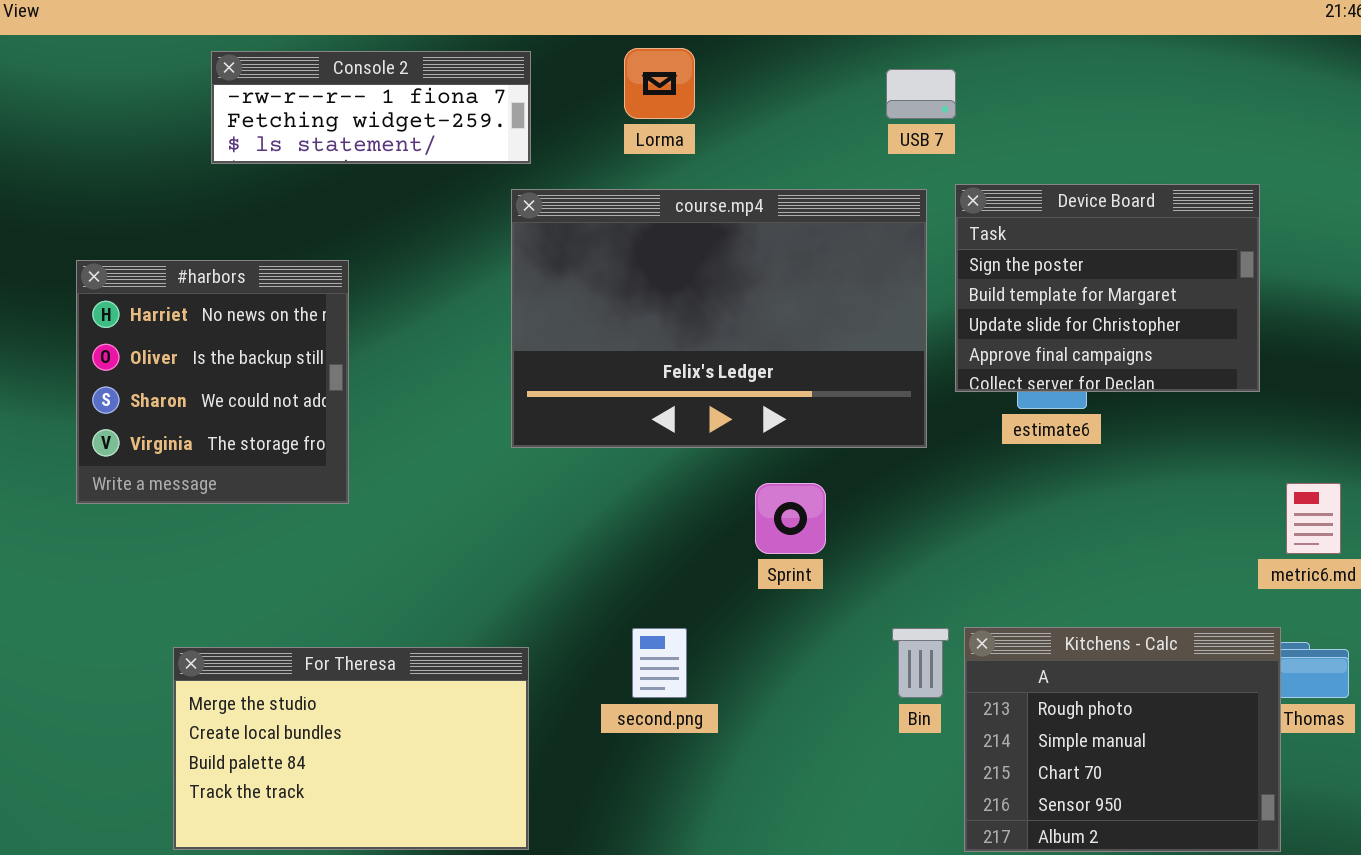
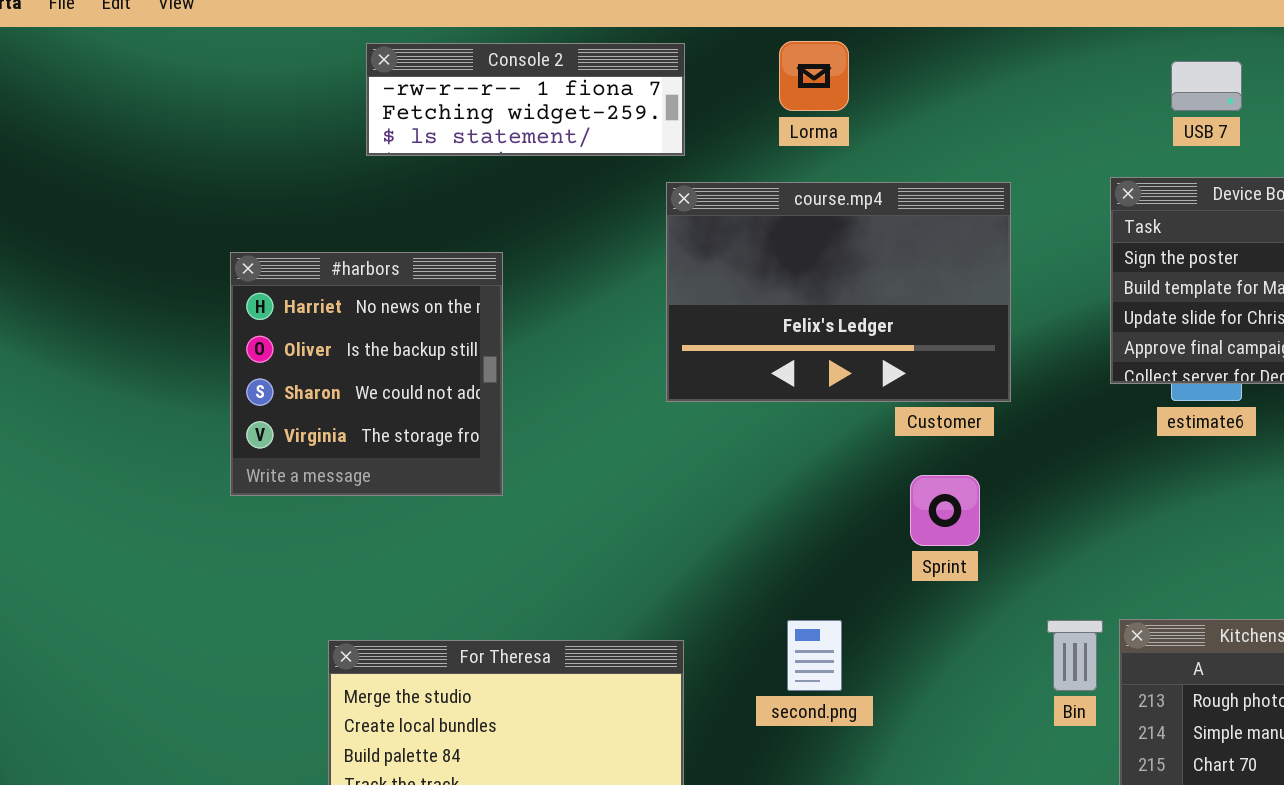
USB 7: [886,69,956,119] -> [1171,61,1242,111], moved
course.mp4: [511,189,927,448] -> [666,182,1011,402], resized

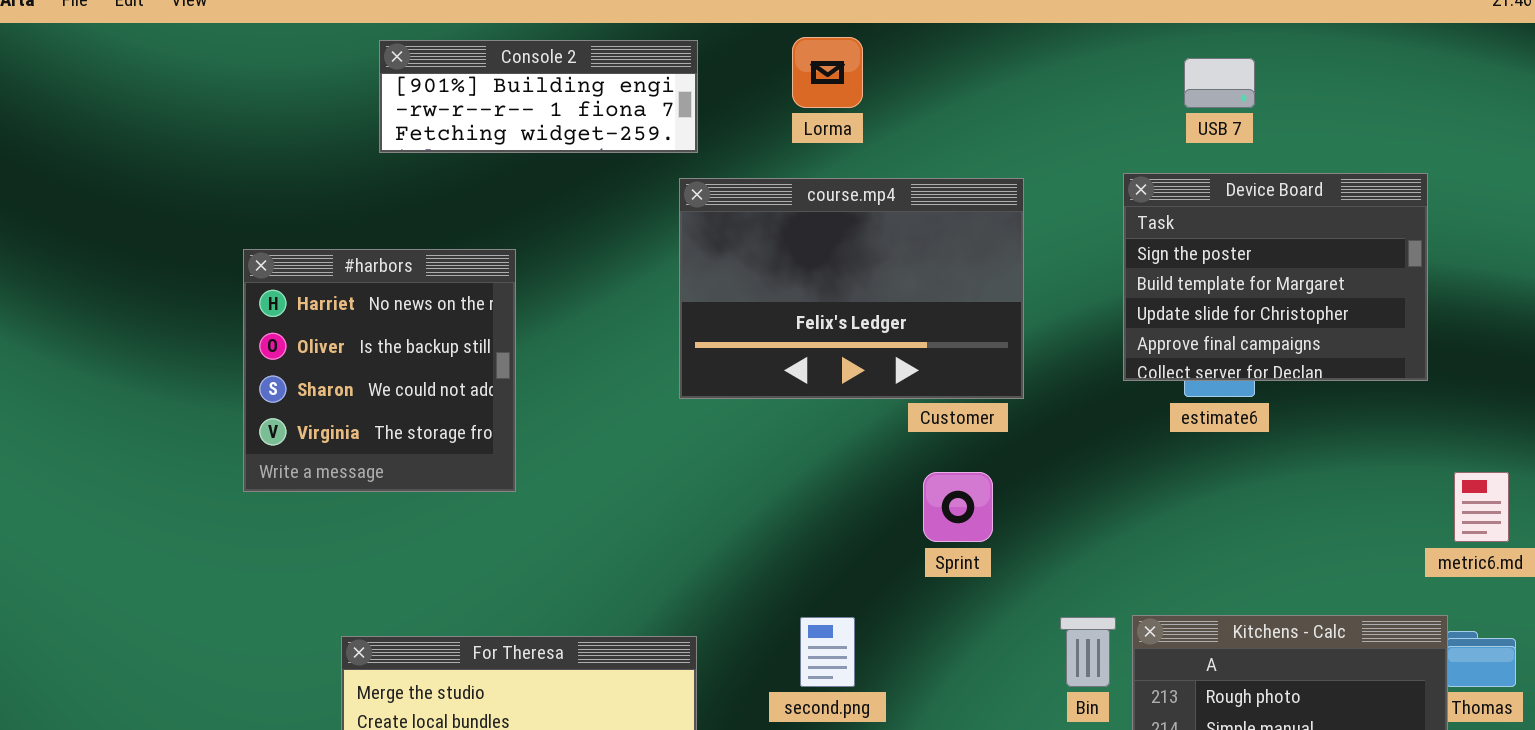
Console 2: [366,43,685,156] -> [379,40,698,153], scrolled up 1 row

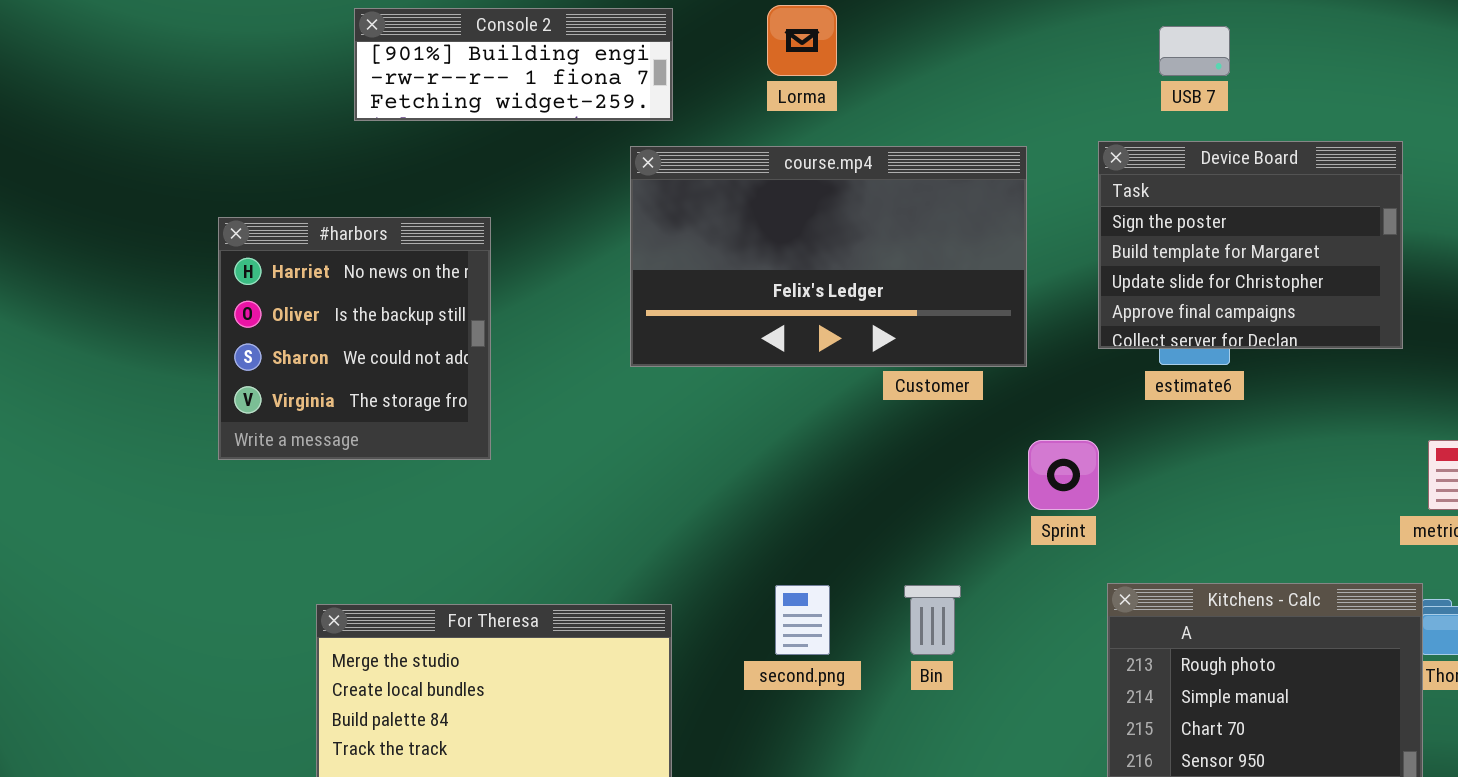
course.mp4: [679,178,1024,399] -> [630,146,1027,367], moved, resized
Sprint: [923,472,993,542] -> [1028,440,1099,510], moved
Bin: [1060,617,1116,687] -> [904,585,961,655], moved

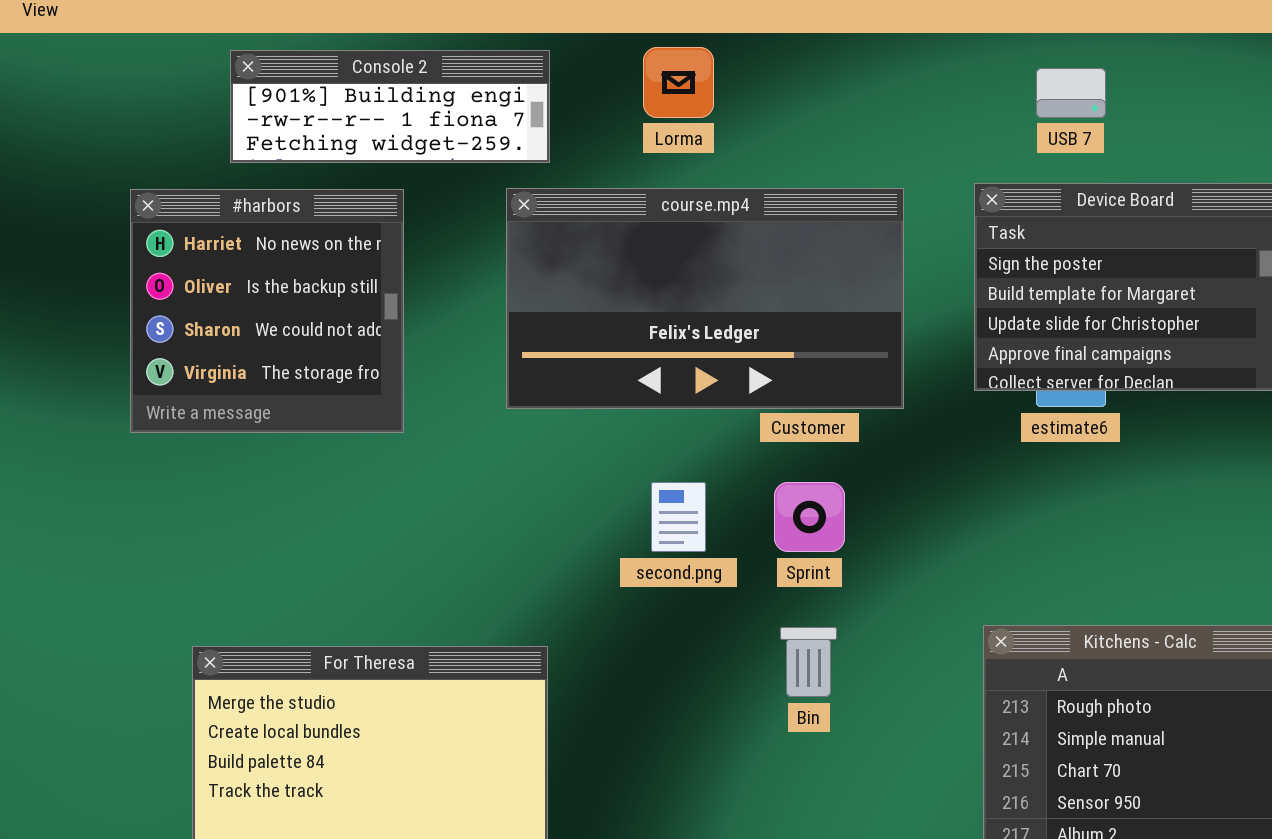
#harbors: [218,217,491,460] -> [130,189,404,433], moved
Sprint: [1028,440,1099,510] -> [774,482,845,552], moved
second.png: [775,585,830,655] -> [651,482,706,552], moved

